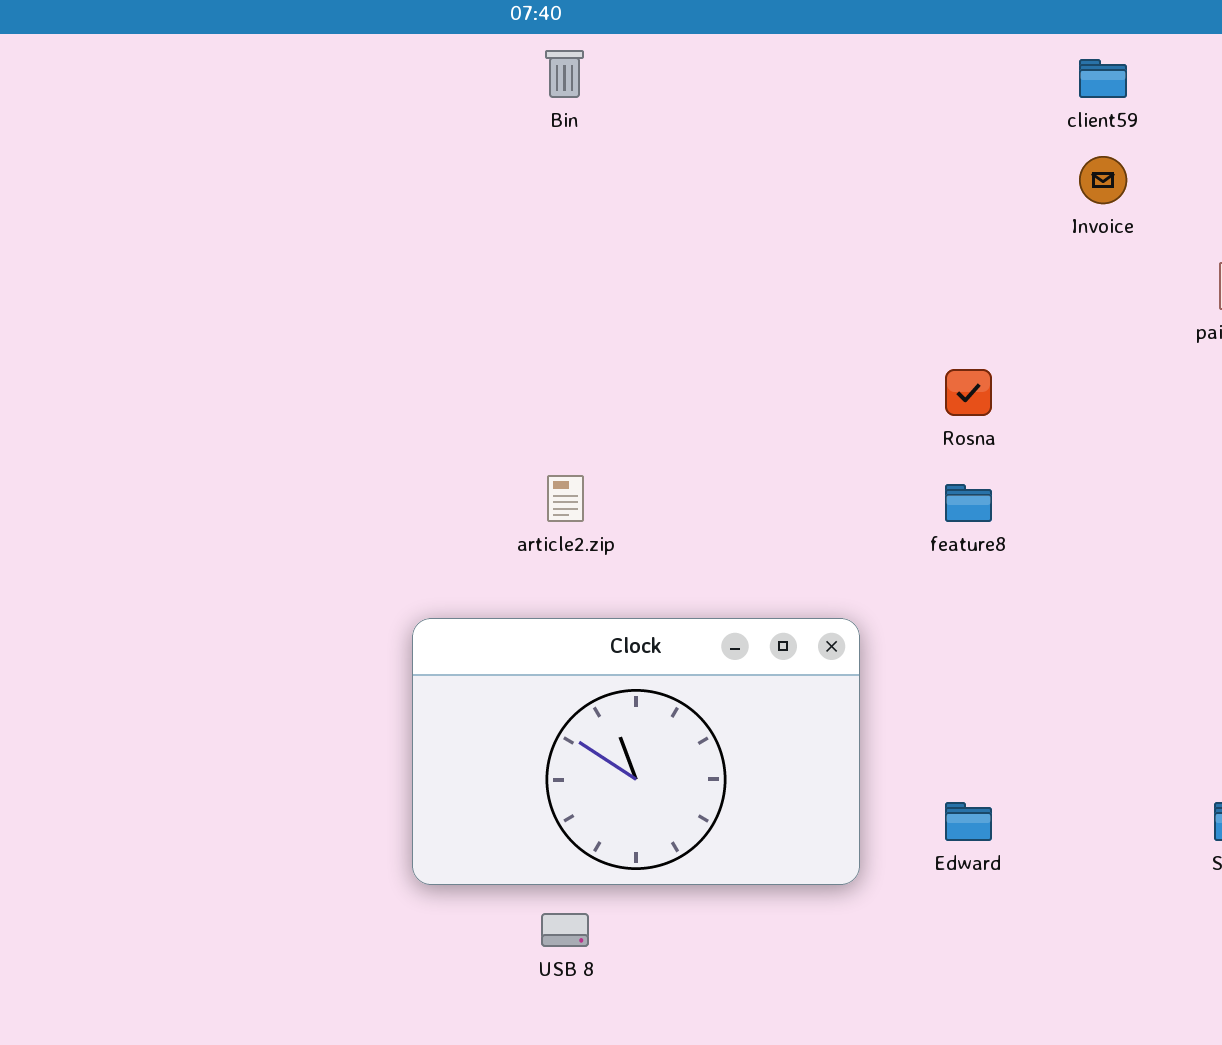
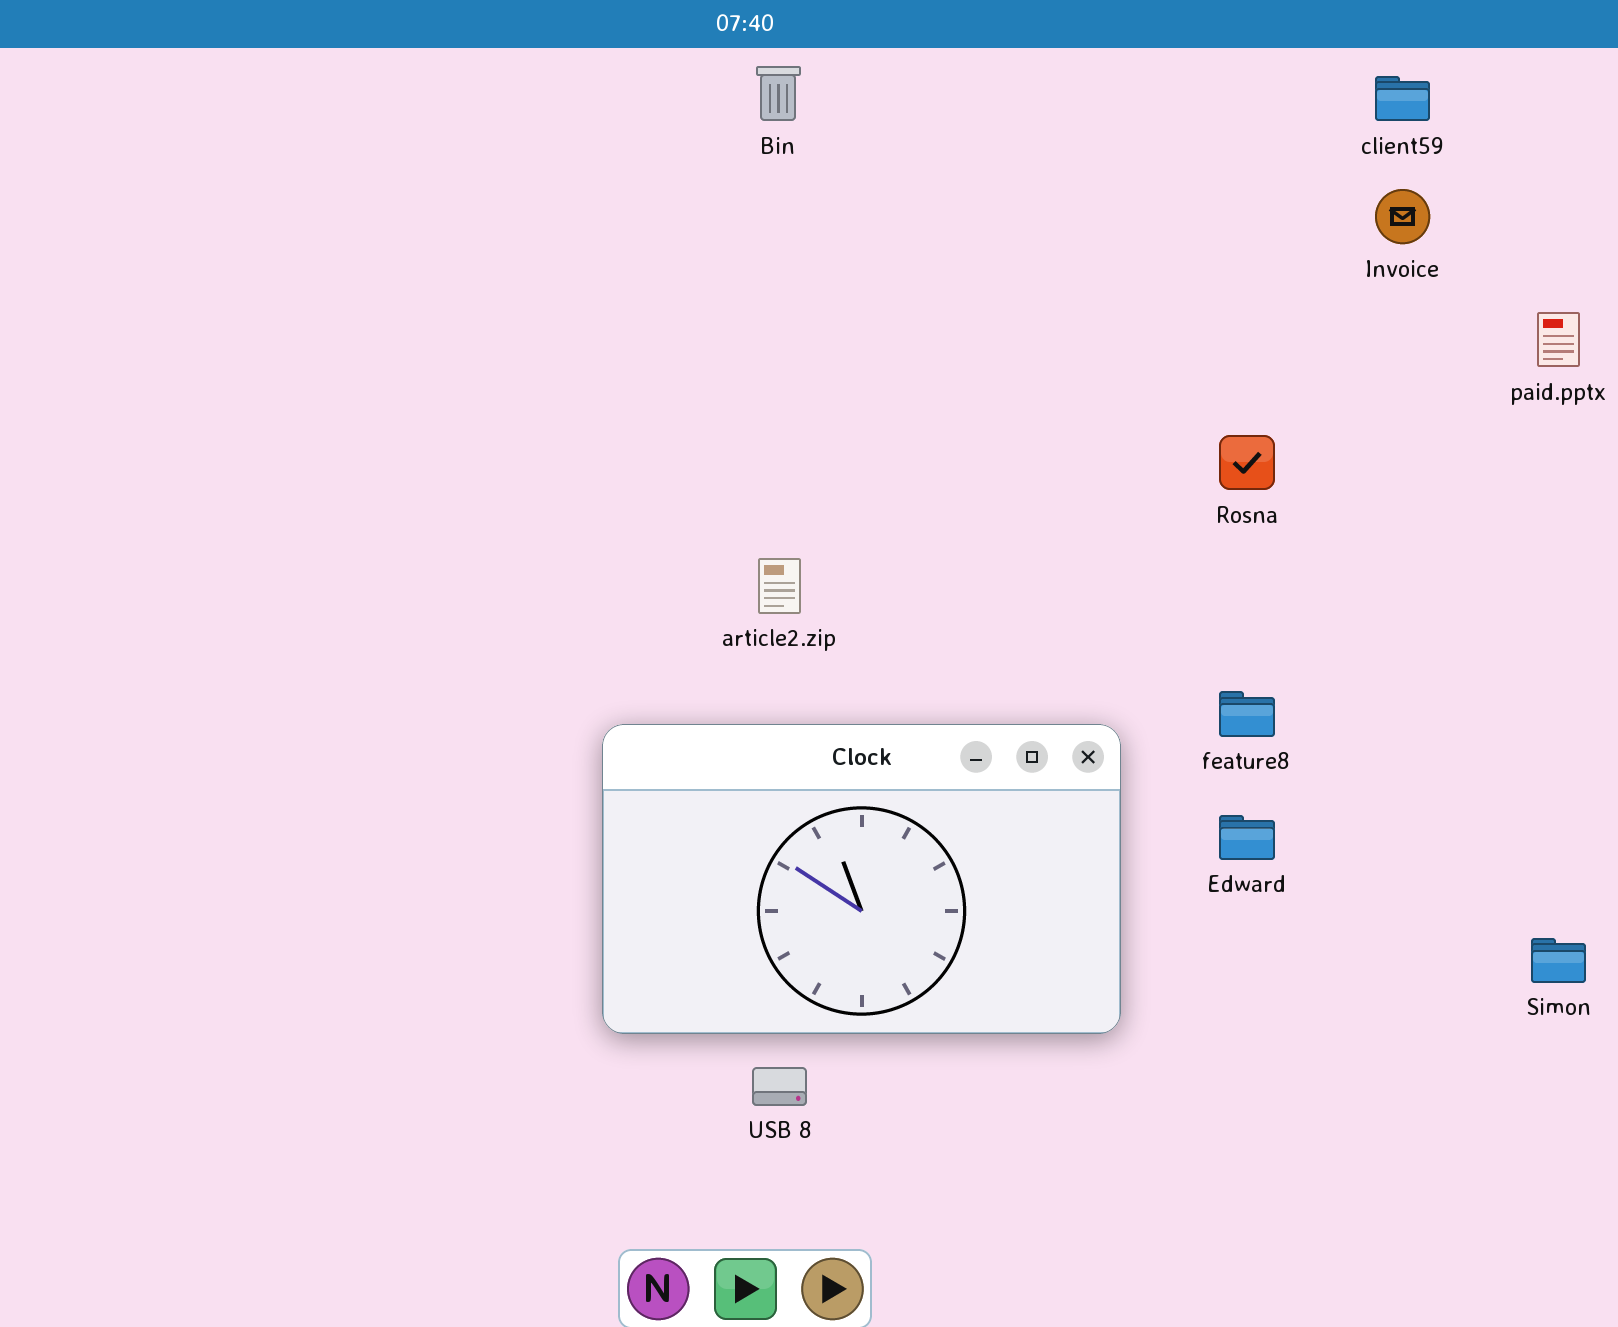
feature8: [945,484,992,522] -> [1219,691,1275,737], moved
Edward: [945,802,992,841] -> [1219,815,1275,860], moved

